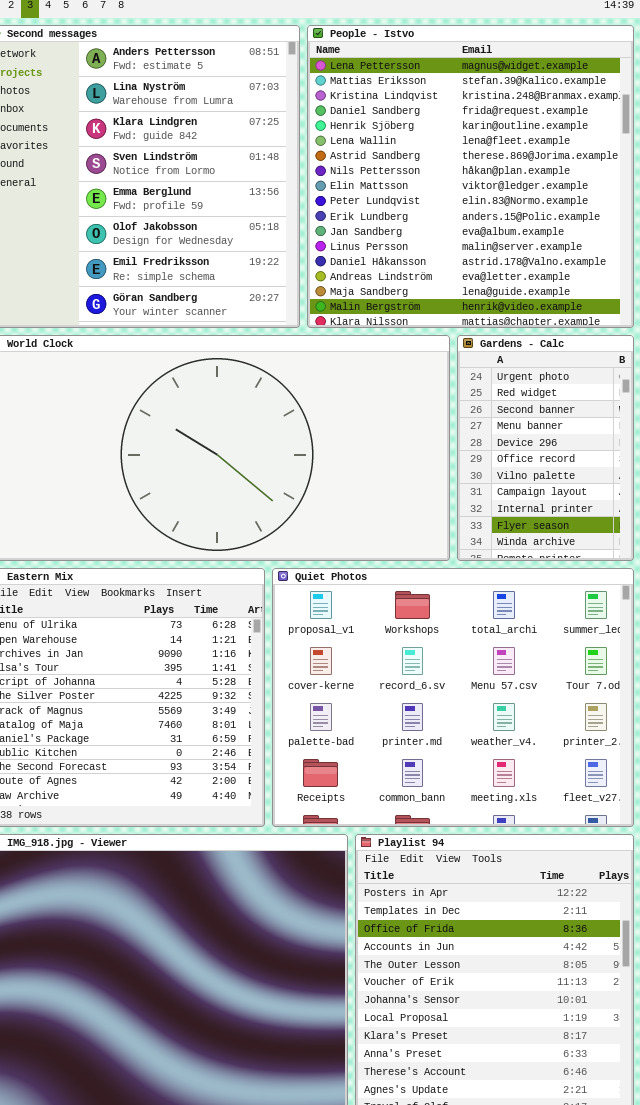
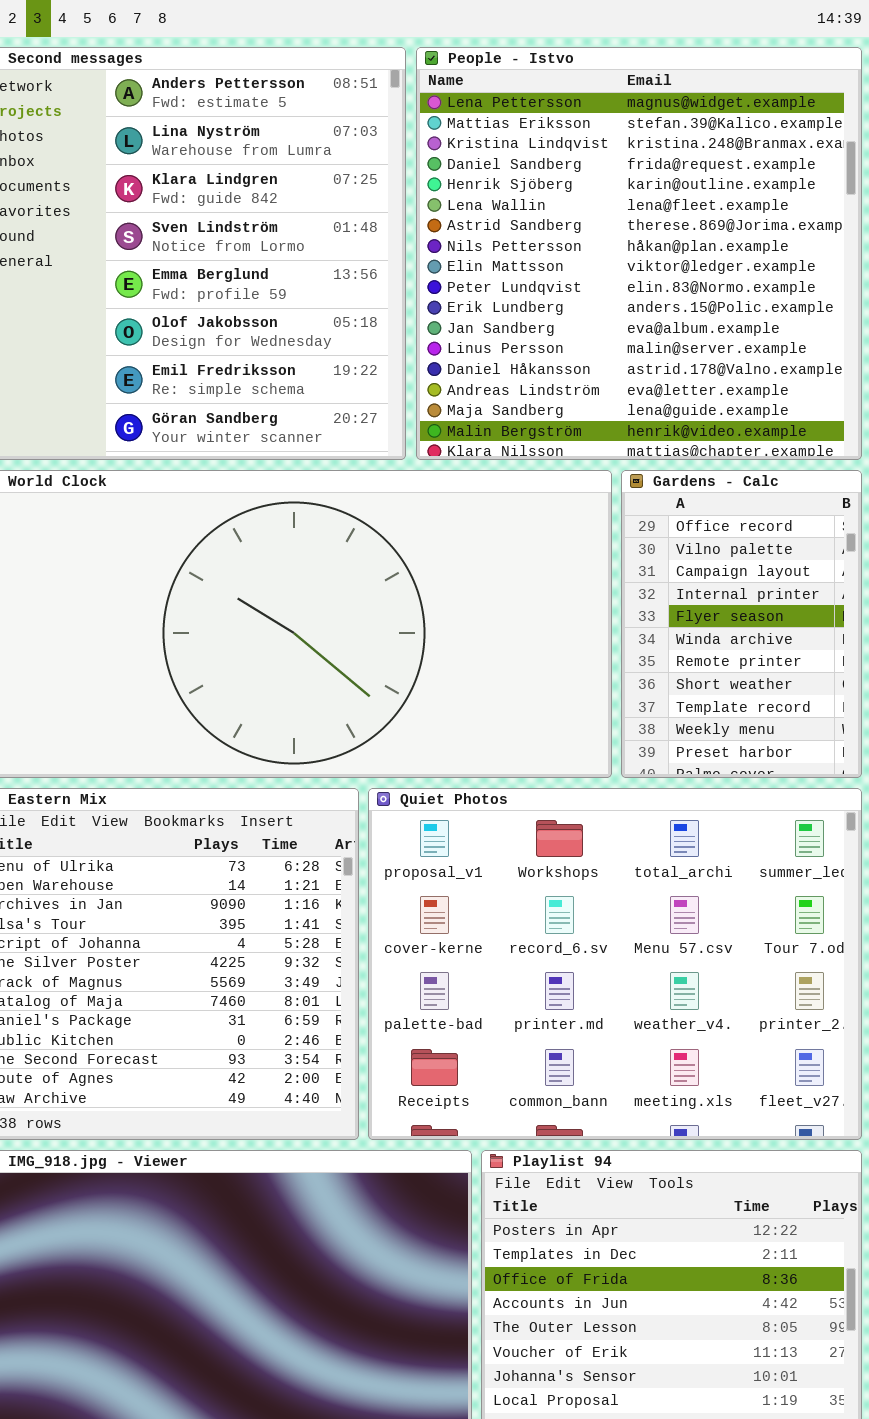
Gardens - Calc: [457,335,634,561] -> [621,470,862,778], scrolled down 5 rows

